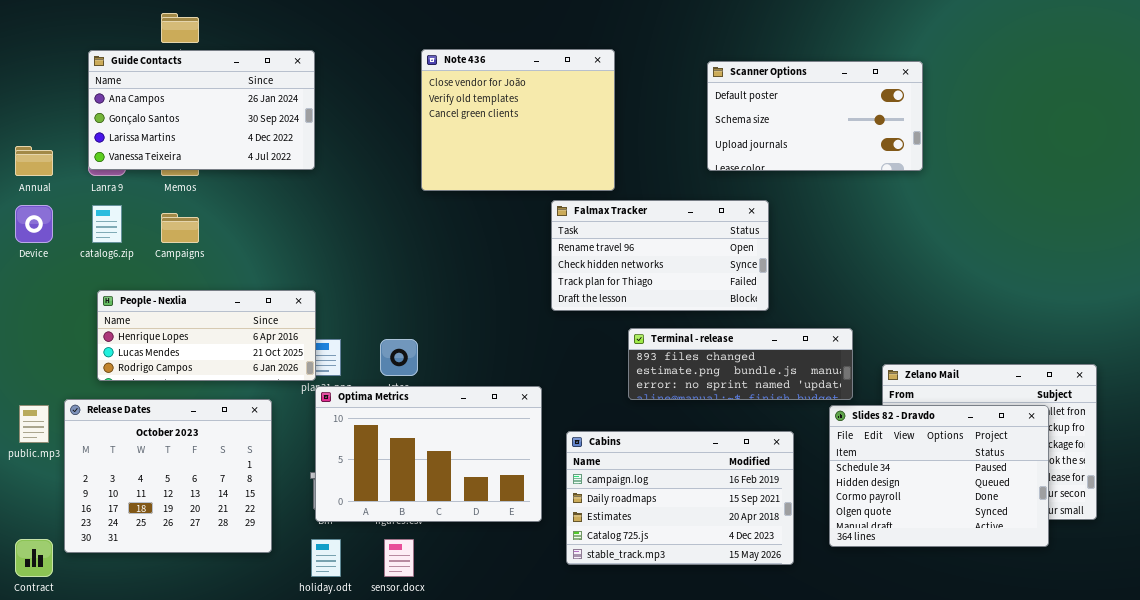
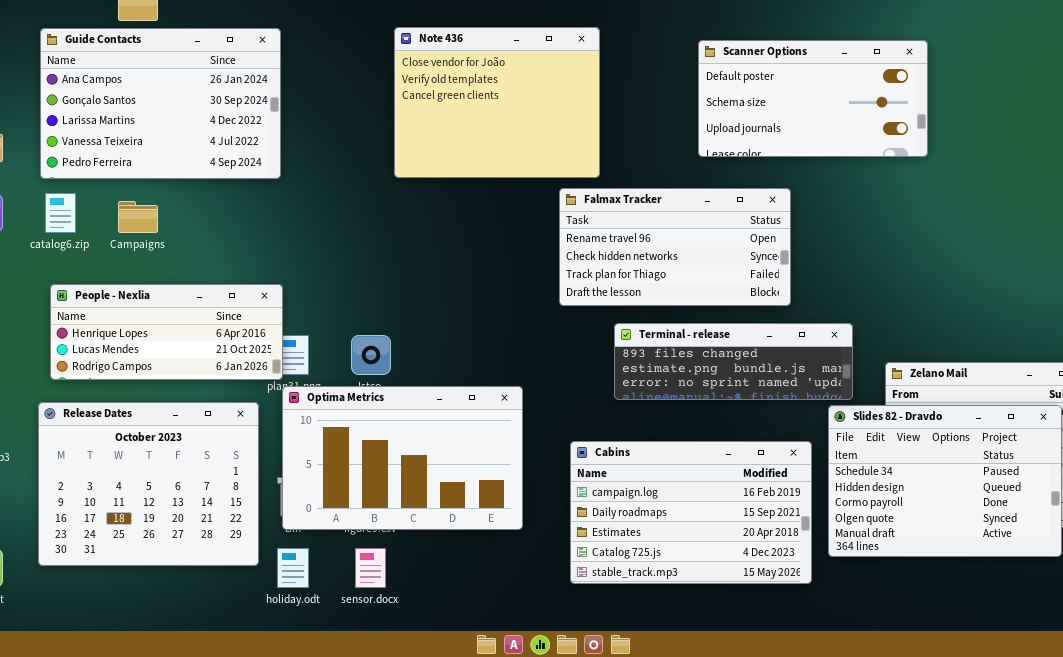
Guide Contacts: [88,50,315,170] -> [40,28,281,179], resized
Falmax Tracker: [551,200,769,311] -> [559,188,791,306], moved
Release Dates: [64,399,272,553] -> [38,402,259,566], moved
Cabins: [566,431,794,565] -> [570,441,812,584], moved

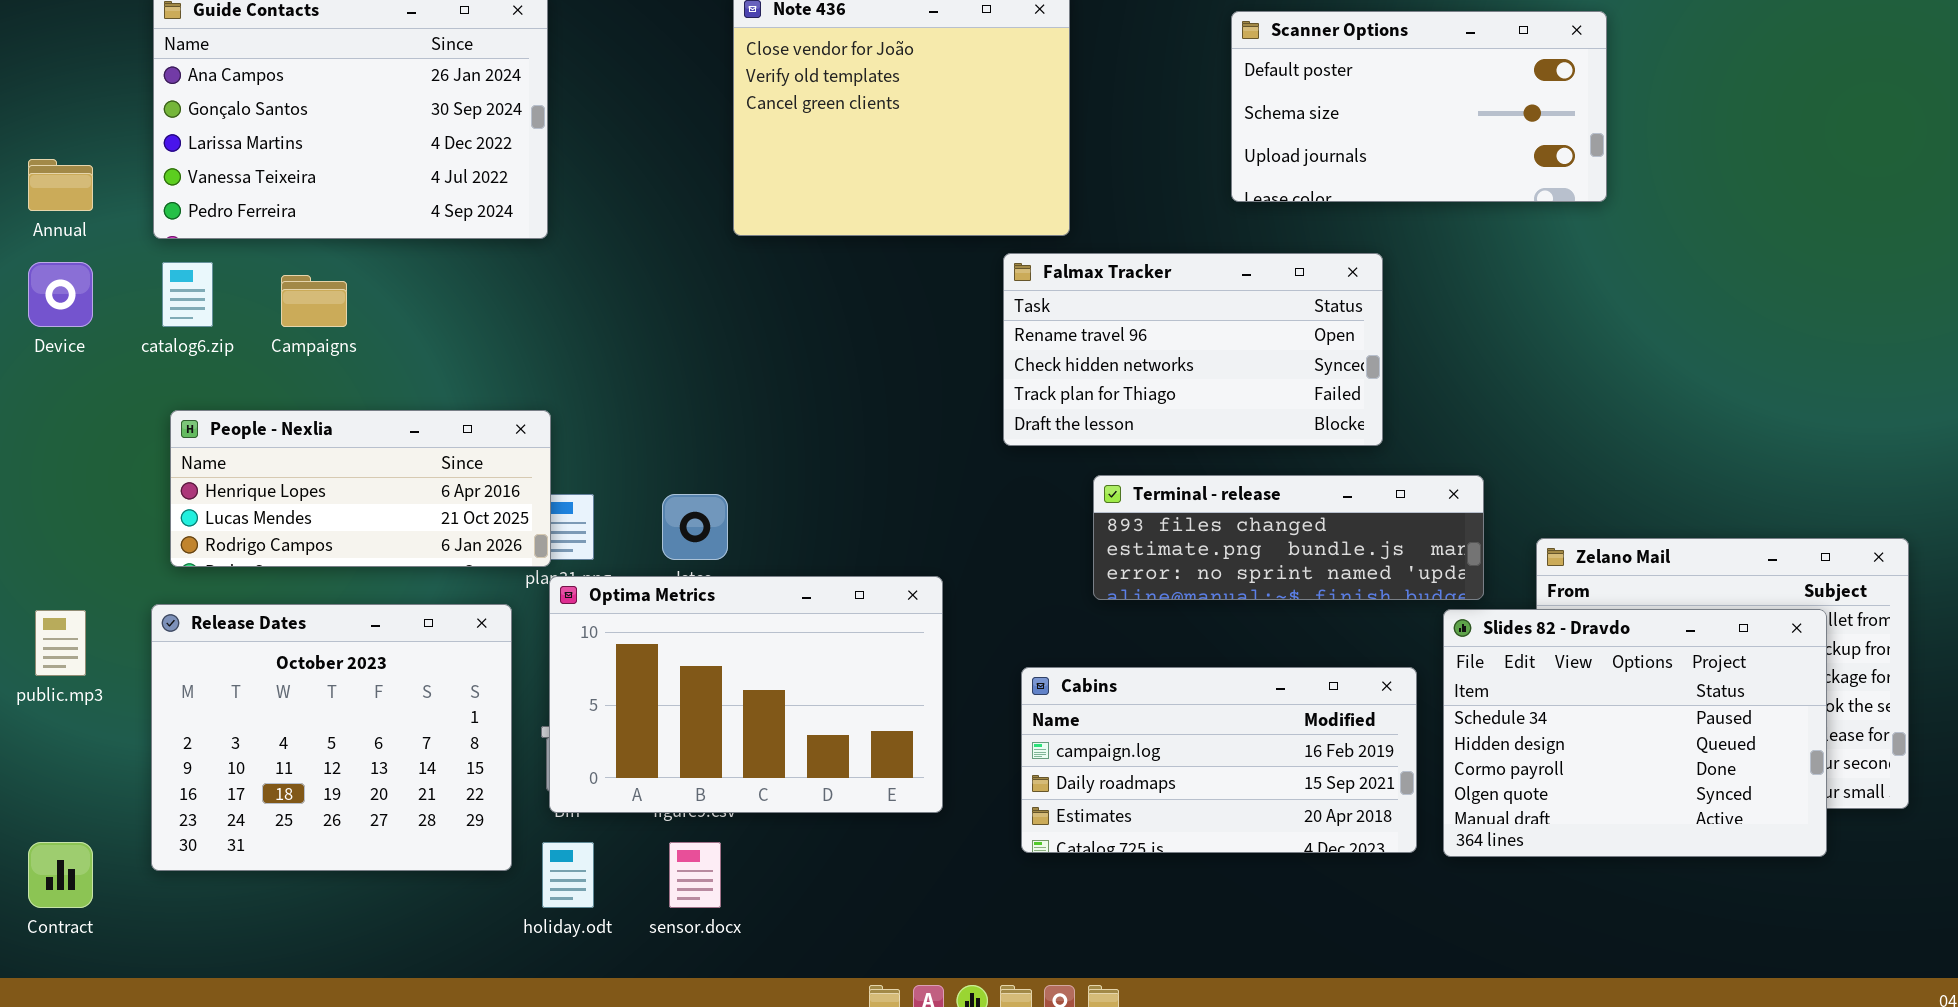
Cabins: [570,441,812,584] -> [1021,667,1417,853], resized

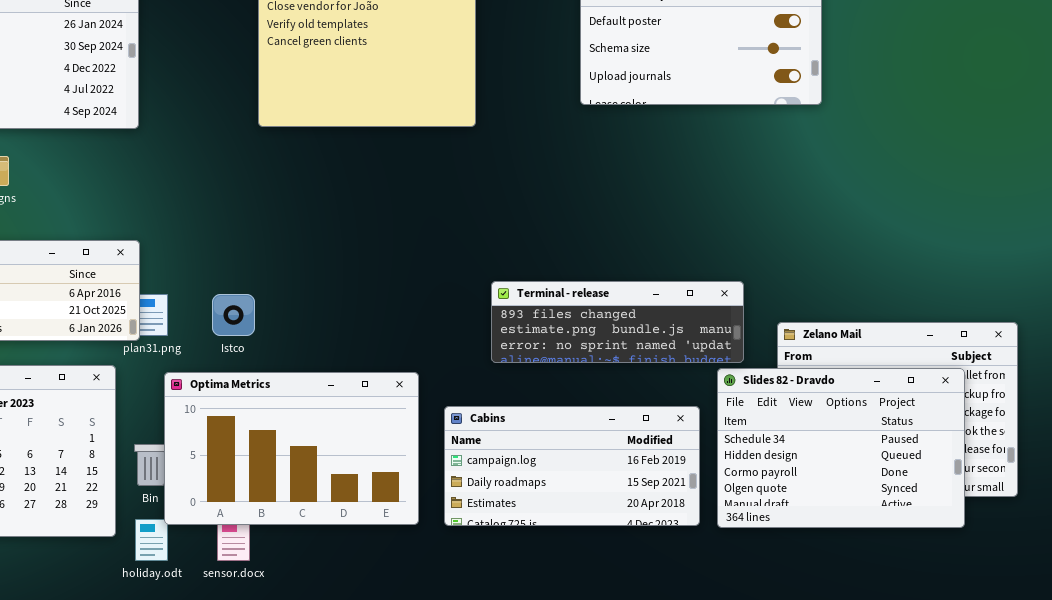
Falmax Tracker: [1003,253,1383,446] -> none, closed
Optima Metrics: [549,576,943,813] -> [164,372,419,525], moved

